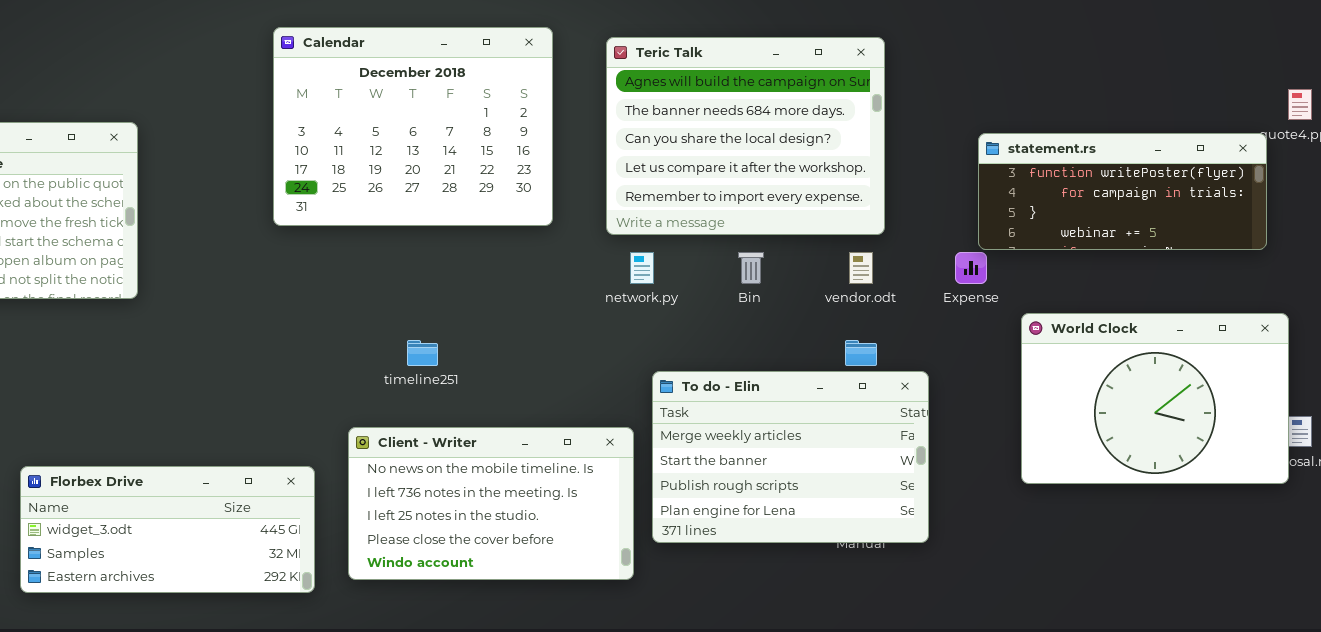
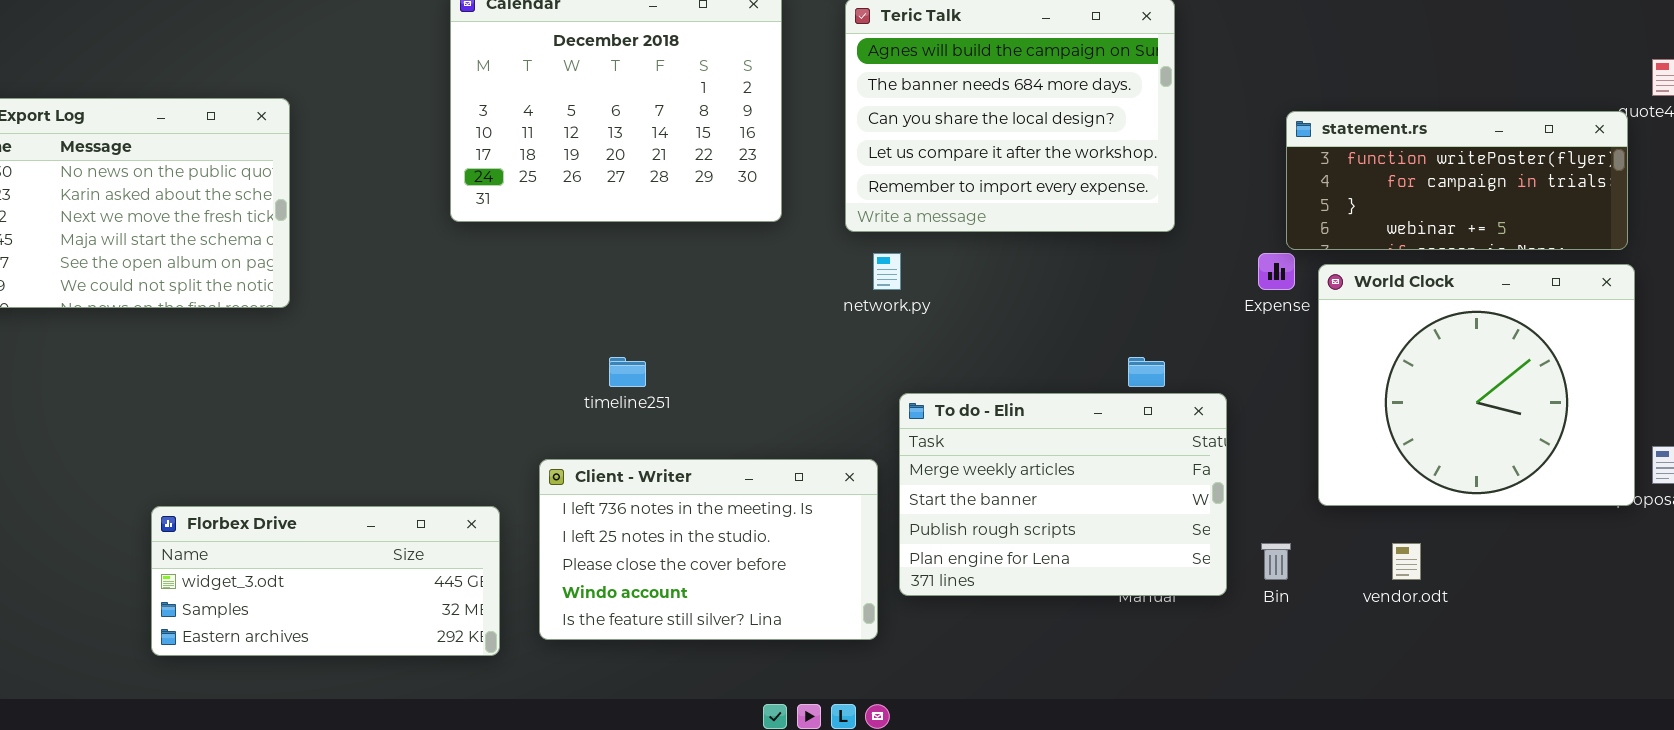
Bin: [738,252,764,284] -> [1261,543,1291,580], moved
vendor.odt: [849,252,873,284] -> [1392,543,1421,580], moved
World Clock: [1021,313,1289,484] -> [1318,264,1635,506], moved, resized
Client - Writer: [348,427,634,580] -> [539,459,878,640], scrolled down 1 row

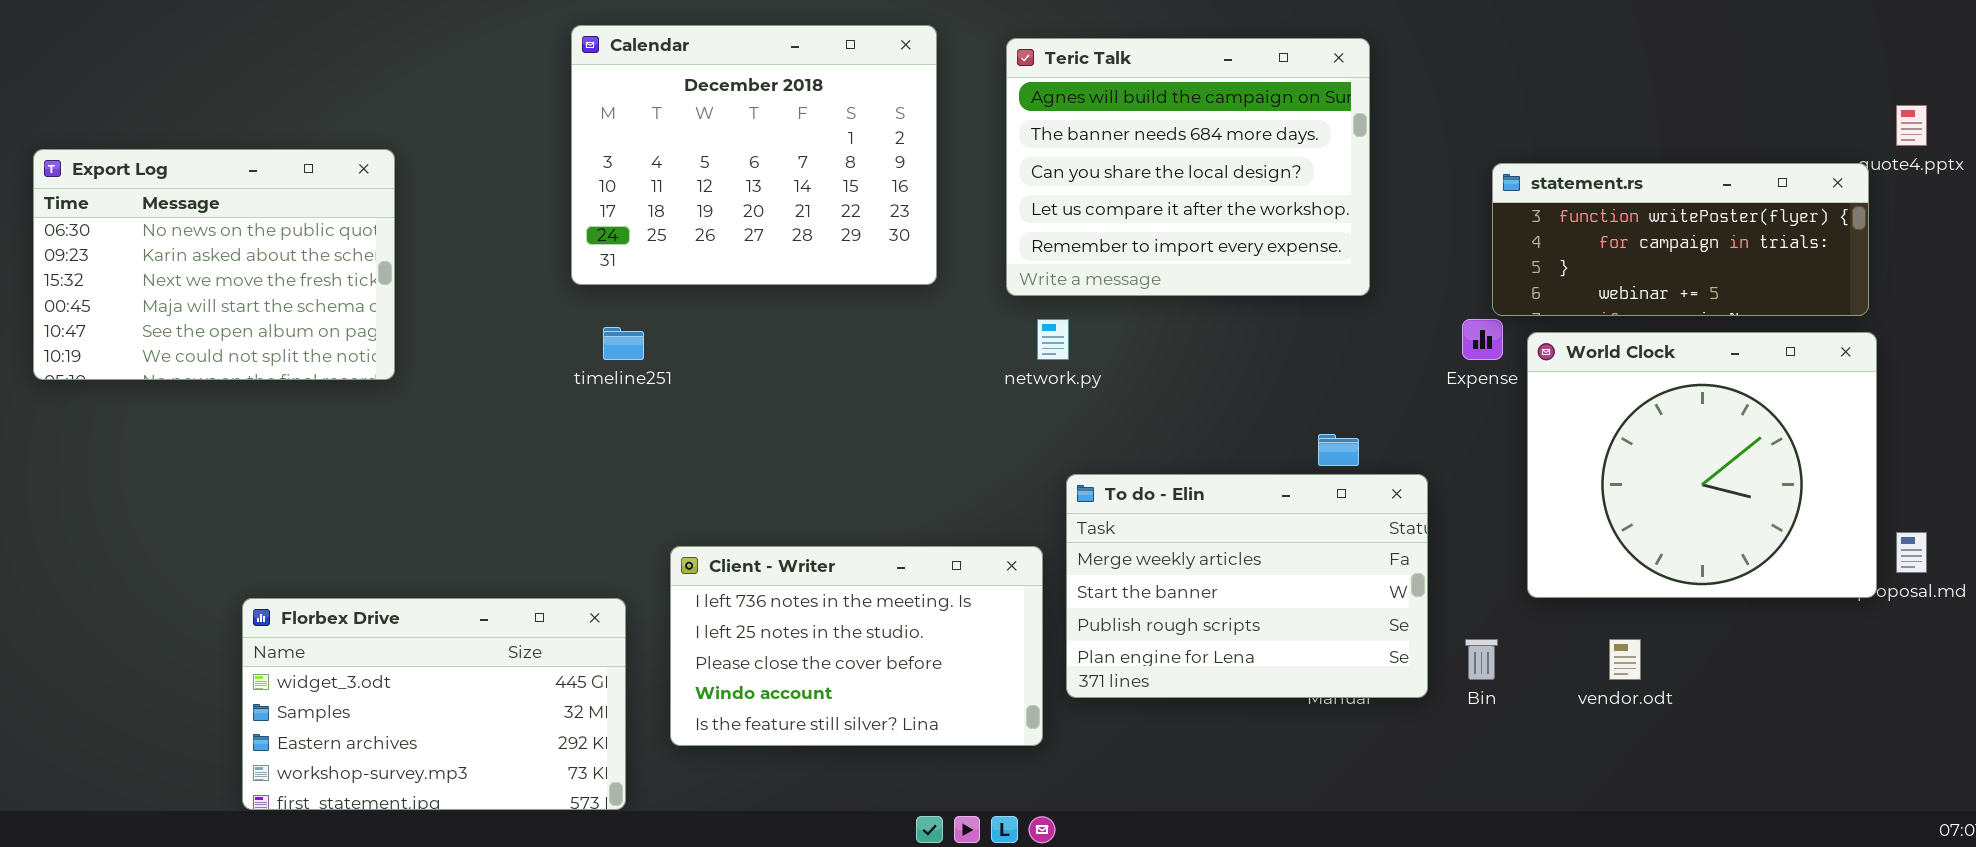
timeline251: [609,357,646,387] -> [603,327,644,360], moved
Florbex Drive: [151,506,500,656] -> [242,598,626,810], resized

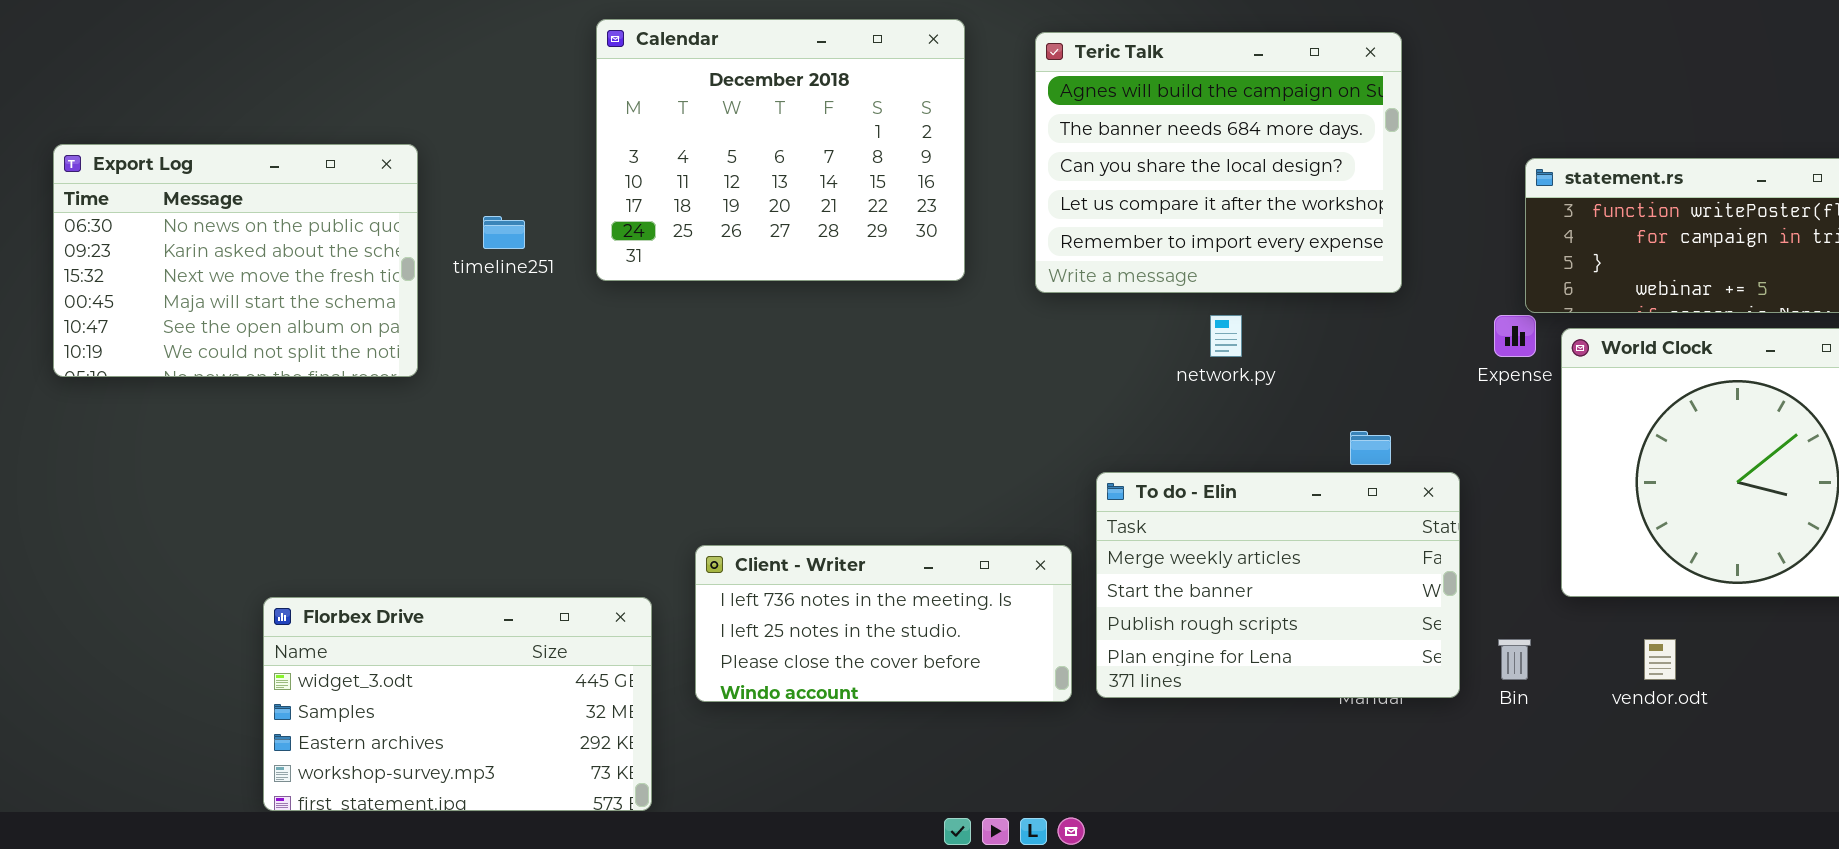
network.py: [1037,319,1069,360] -> [1210,315,1242,357], moved
timeline251: [603,327,644,360] -> [483,216,525,249], moved
Client - Writer: [670,546,1043,746] -> [695,545,1072,702], resized

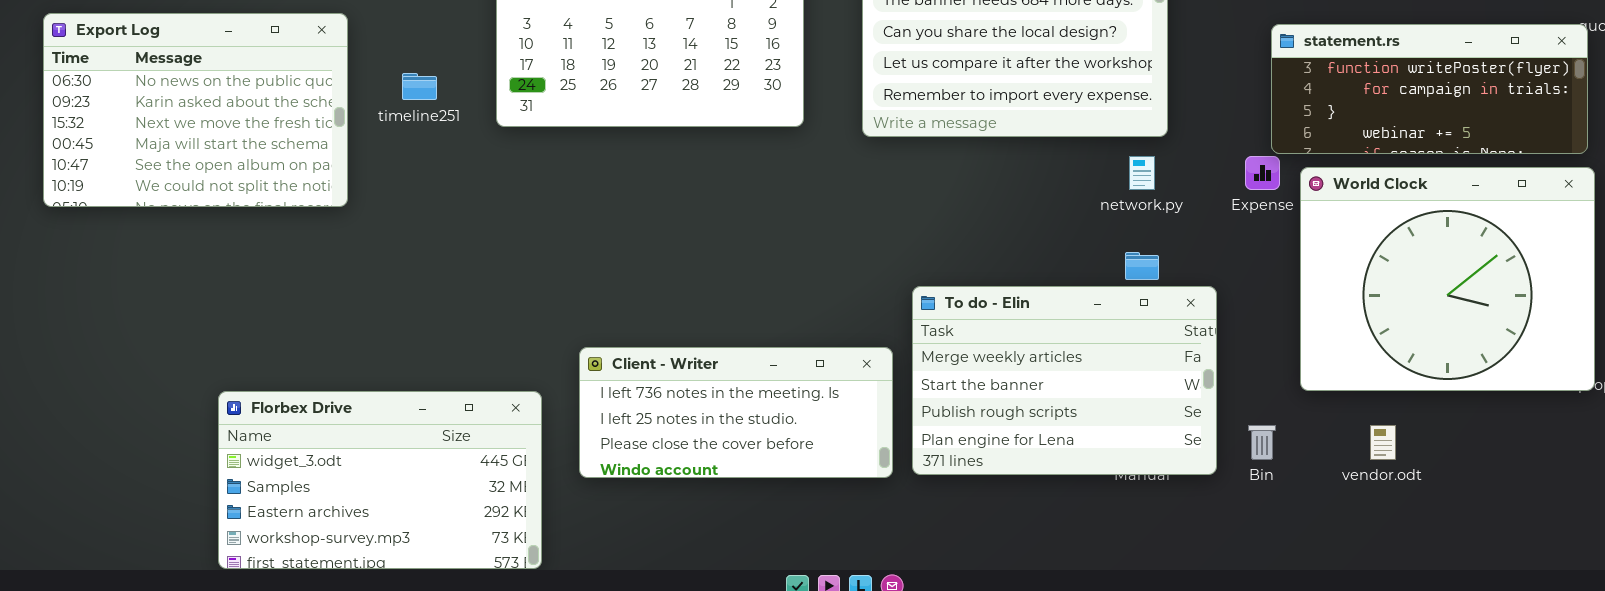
network.py: [1210,315,1242,357] -> [1129,156,1155,190], moved

